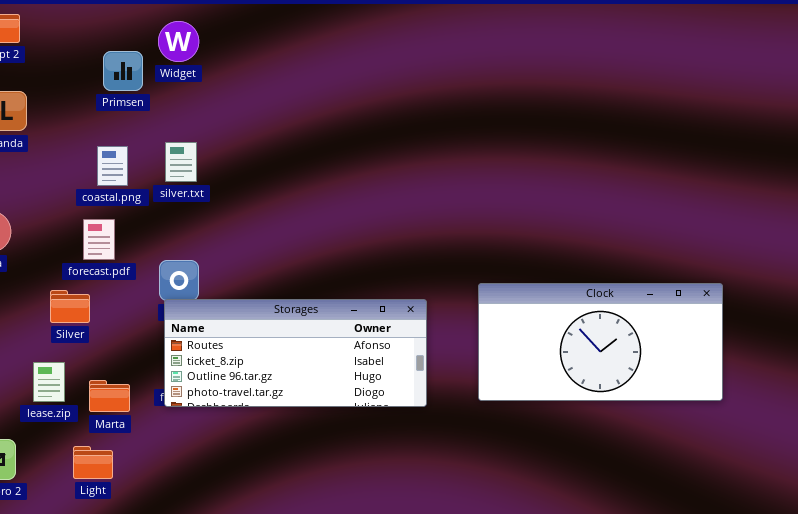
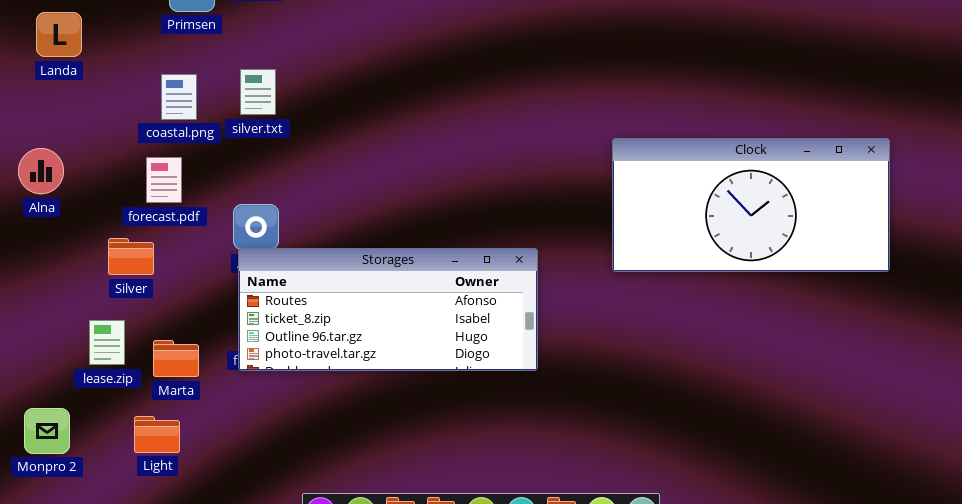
Clock: [478,283,723,401] -> [612,138,890,272], moved

